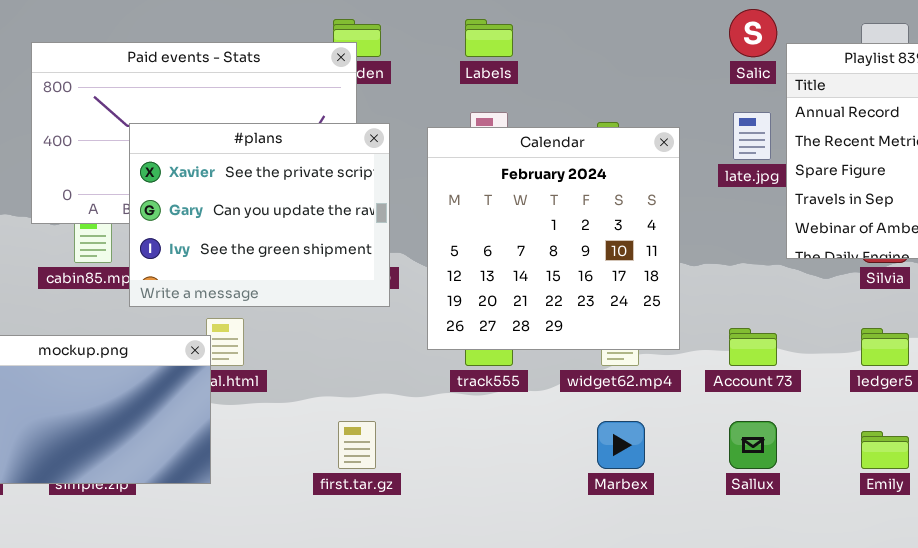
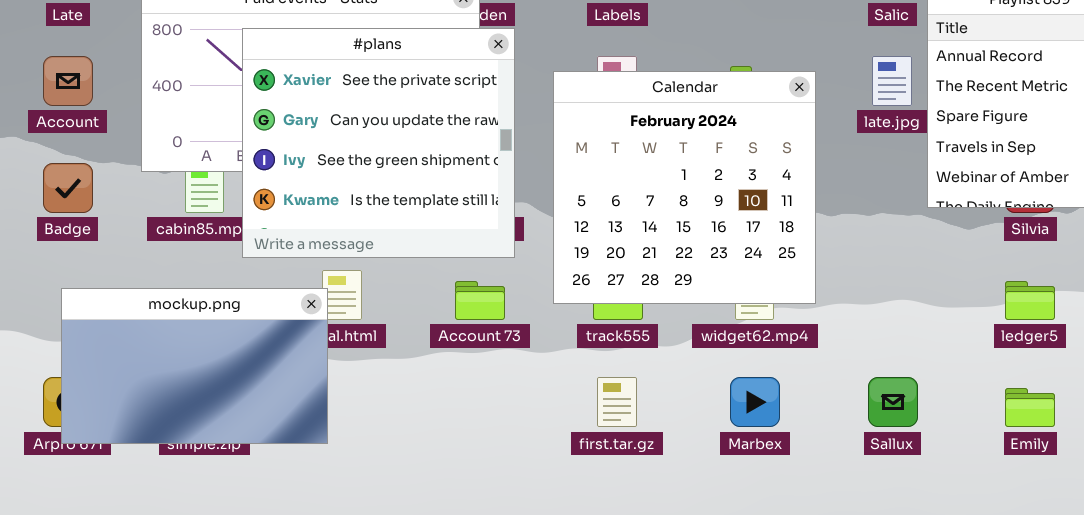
#plans: [129,123,390,307] -> [242,28,515,258], resized
Account 73: [729,328,777,366] -> [455,281,505,320], moved
first.tar.gz: [338,421,376,469] -> [597,377,637,427], moved

